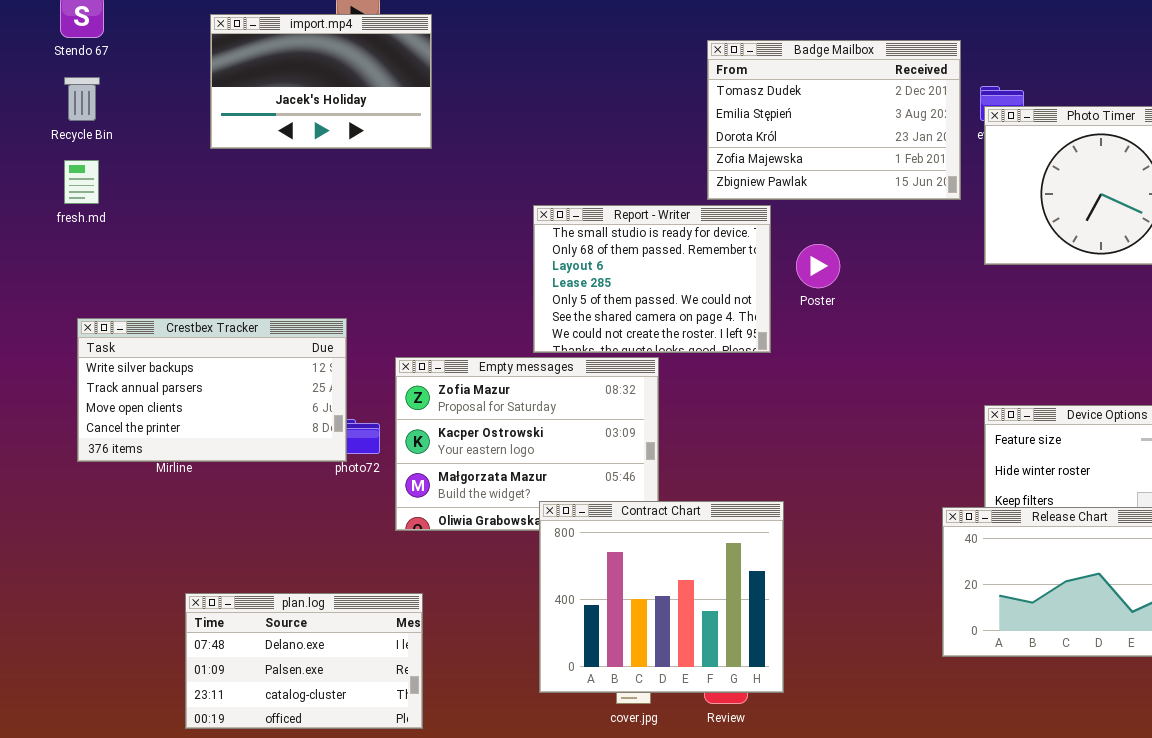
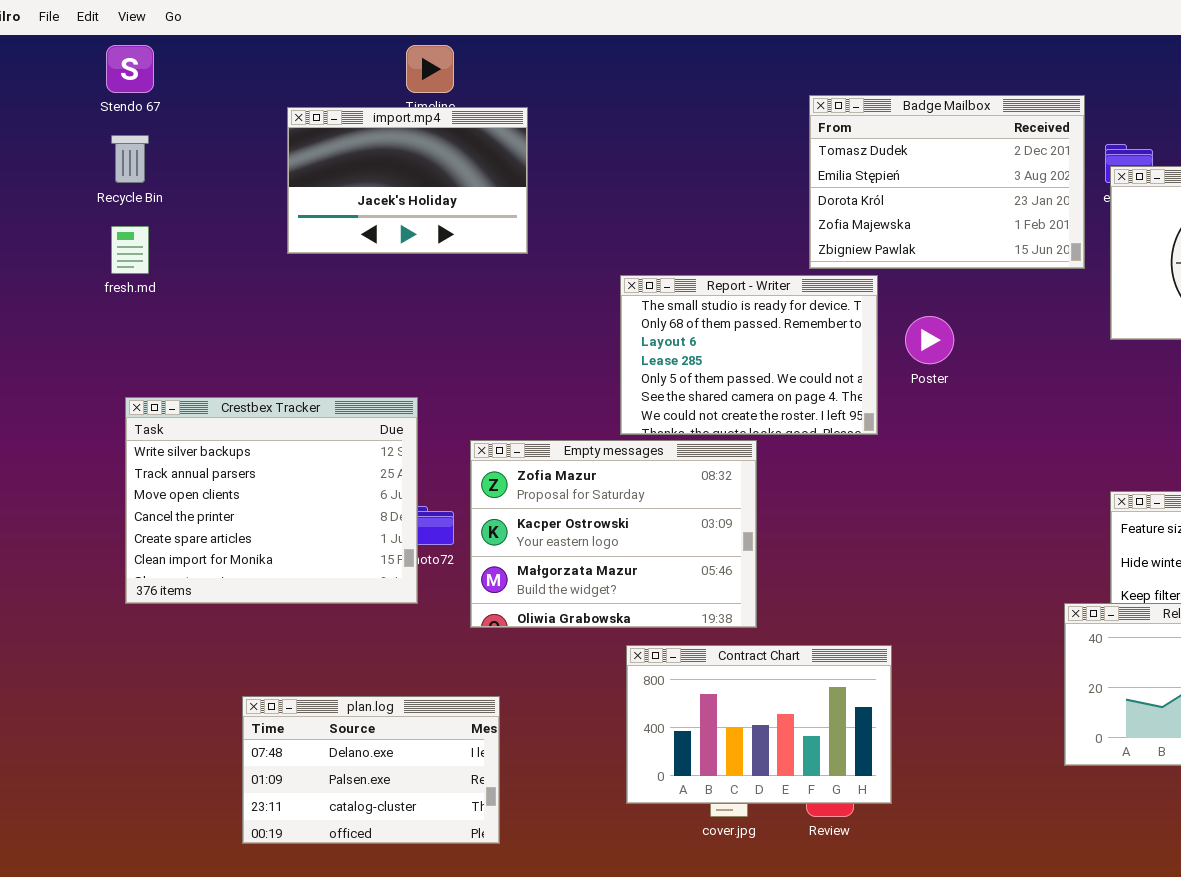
import.mp4: [210,14,432,149] -> [287,107,528,254], moved
Crestbex Tracker: [77,318,347,462] -> [125,397,418,604], resized
Contract Chart: [539,501,784,693] -> [626,645,892,804], resized

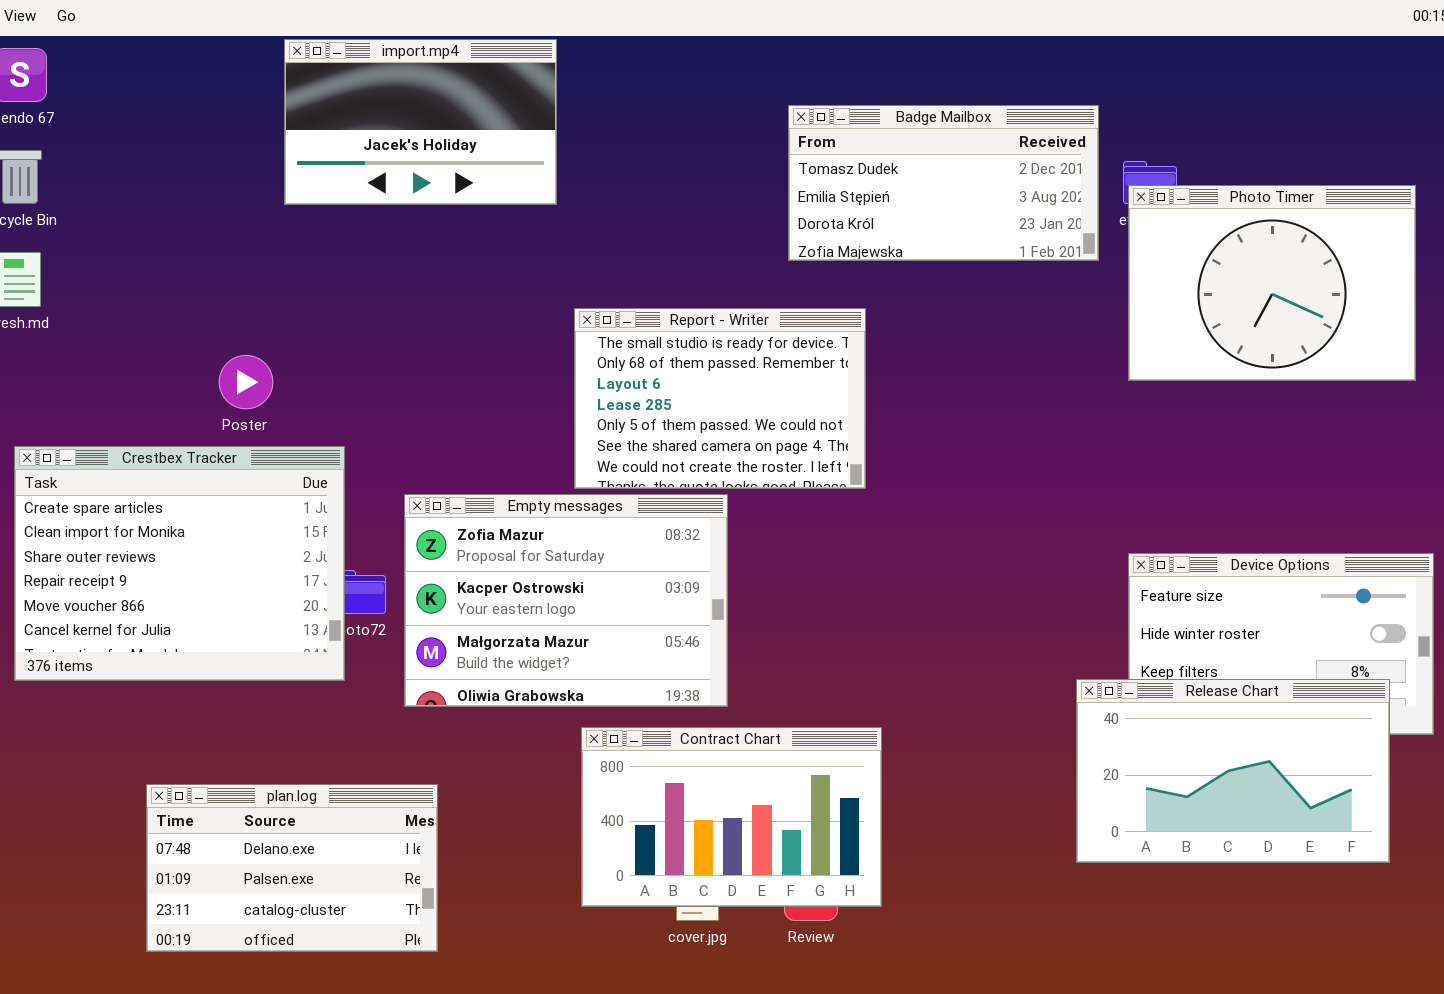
Badge Mailbox: [809,95,1085,269] -> [788,105,1099,261], resized
import.mp4: [287,107,528,254] -> [284,39,557,205], moved
Poster: [905,316,954,364] -> [219,355,273,409], moved
Crestbex Tracker: [125,397,418,604] -> [14,446,345,681], scrolled down 4 rows

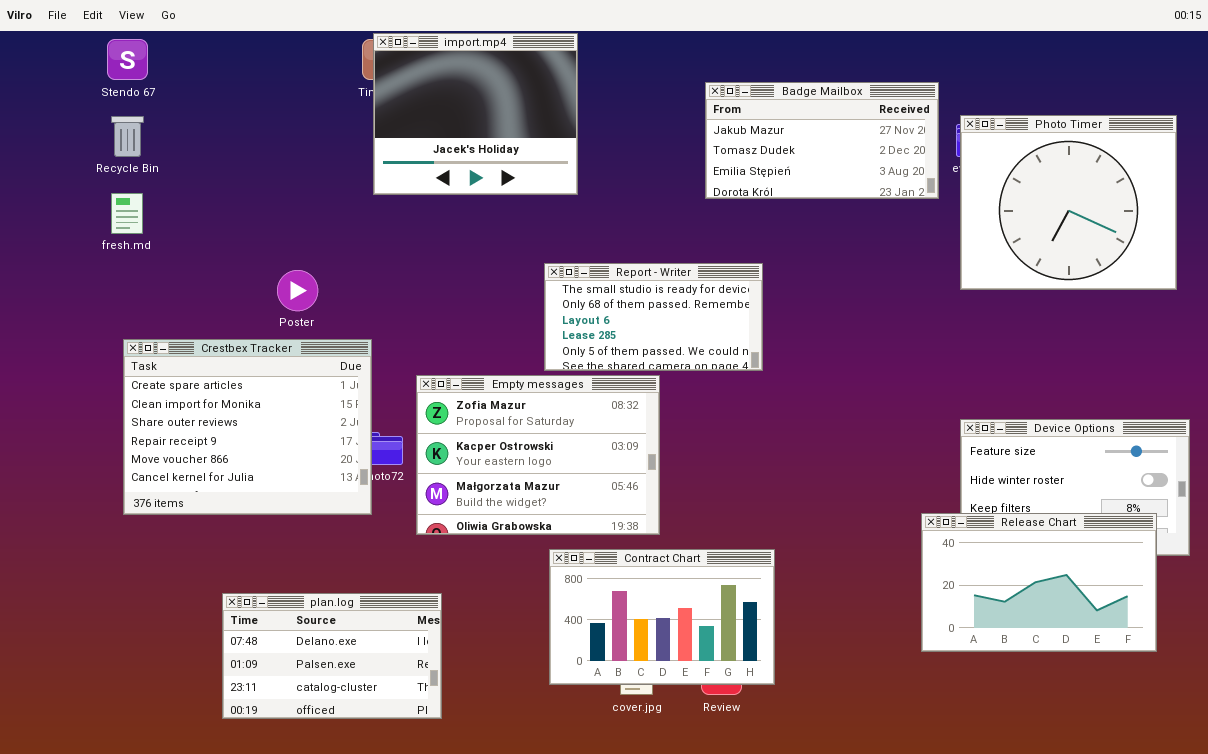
import.mp4: [284,39,557,205] -> [373,33,578,195], moved, resized
Badge Mailbox: [788,105,1099,261] -> [705,82,939,199], scrolled up 1 row
Photo Timer: [1128,185,1416,381] -> [960,115,1177,290], resized
Report - Writer: [574,308,866,489] -> [544,263,763,371], resized

